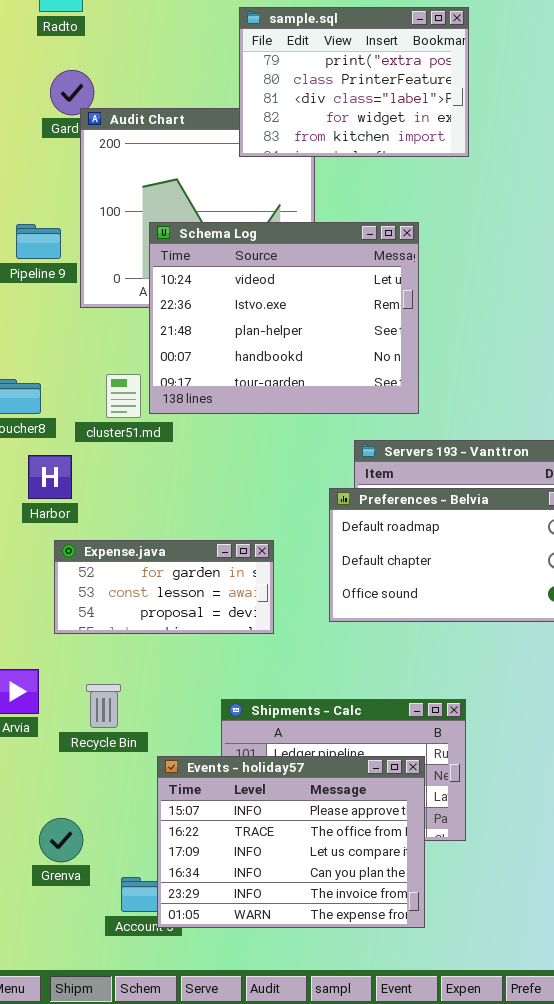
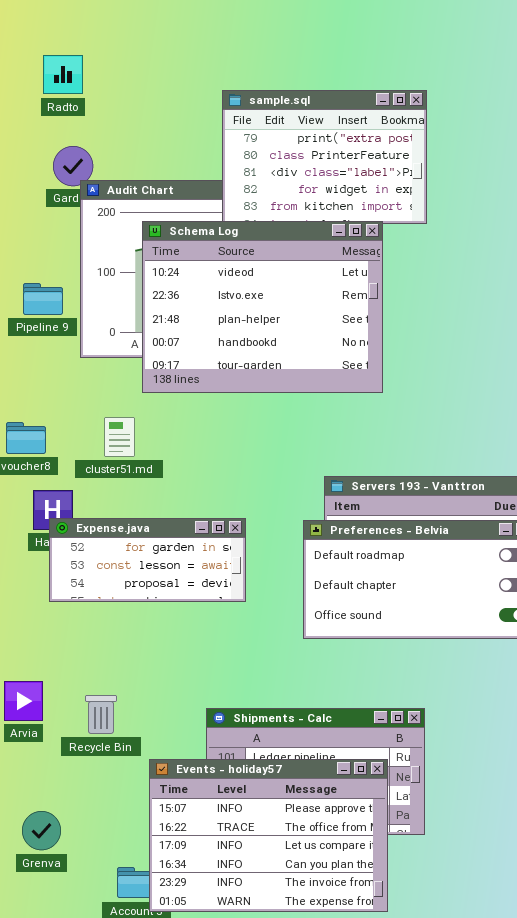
Schema Log: [149,222,419,414] -> [142,221,383,393], moved
Expense.java: [54,540,274,634] -> [49,518,246,602], moved
Grenva: [39,818,83,862] -> [22,811,61,850], moved

